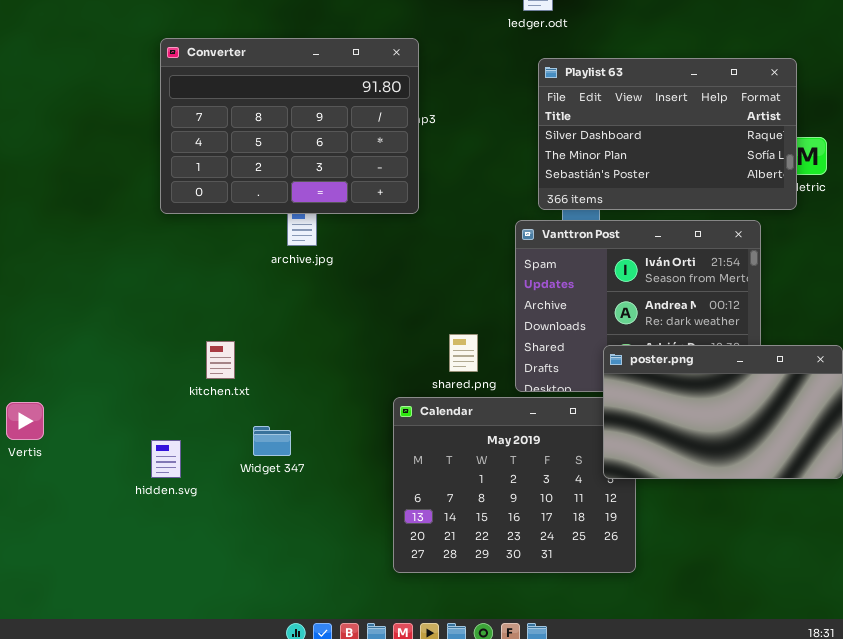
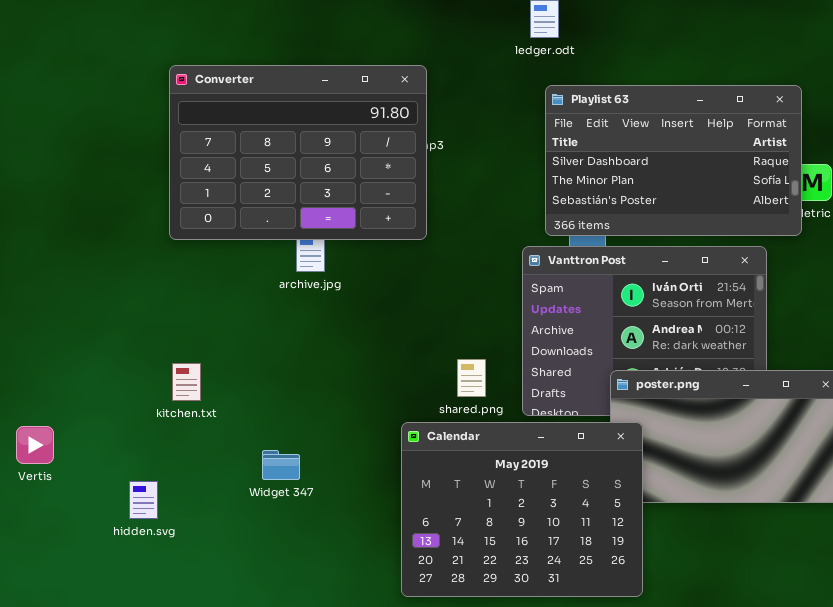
kitchen.txt: [206,341,235,379] -> [172,363,201,401], moved
Calendar: [393,397,636,573] -> [401,422,643,597], raised
hidden.svg: [151,440,181,478] -> [129,481,158,519], moved

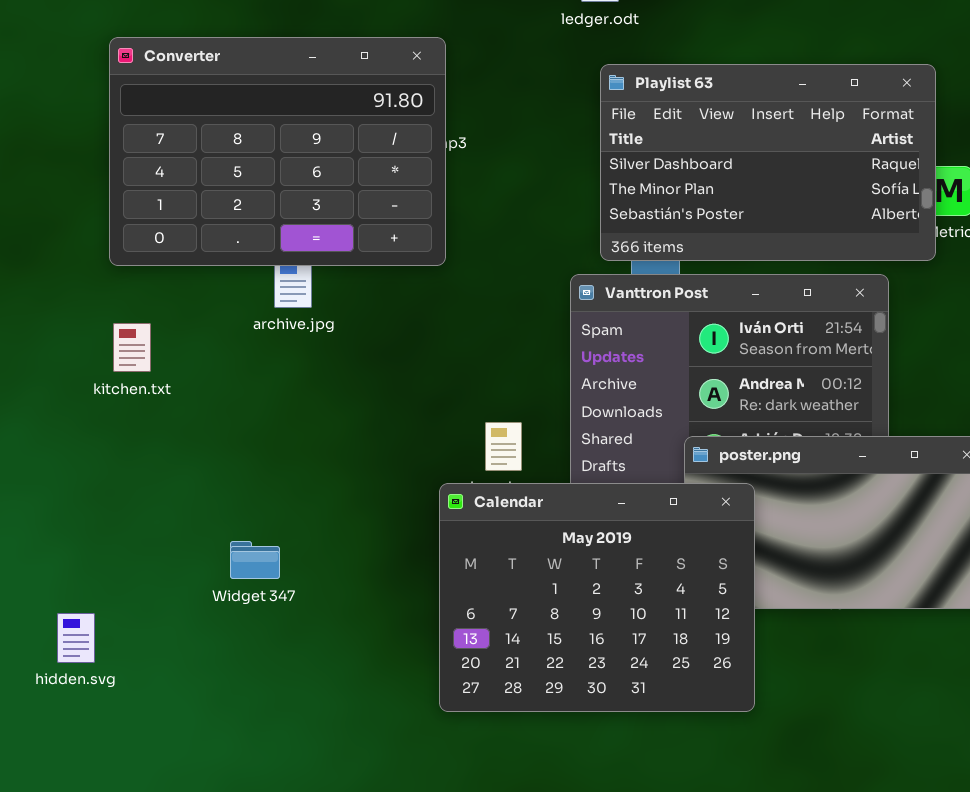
kitchen.txt: [172,363,201,401] -> [113,323,151,372], moved
Calendar: [401,422,643,597] -> [439,483,755,712], moved
hidden.svg: [129,481,158,519] -> [57,613,95,663], moved

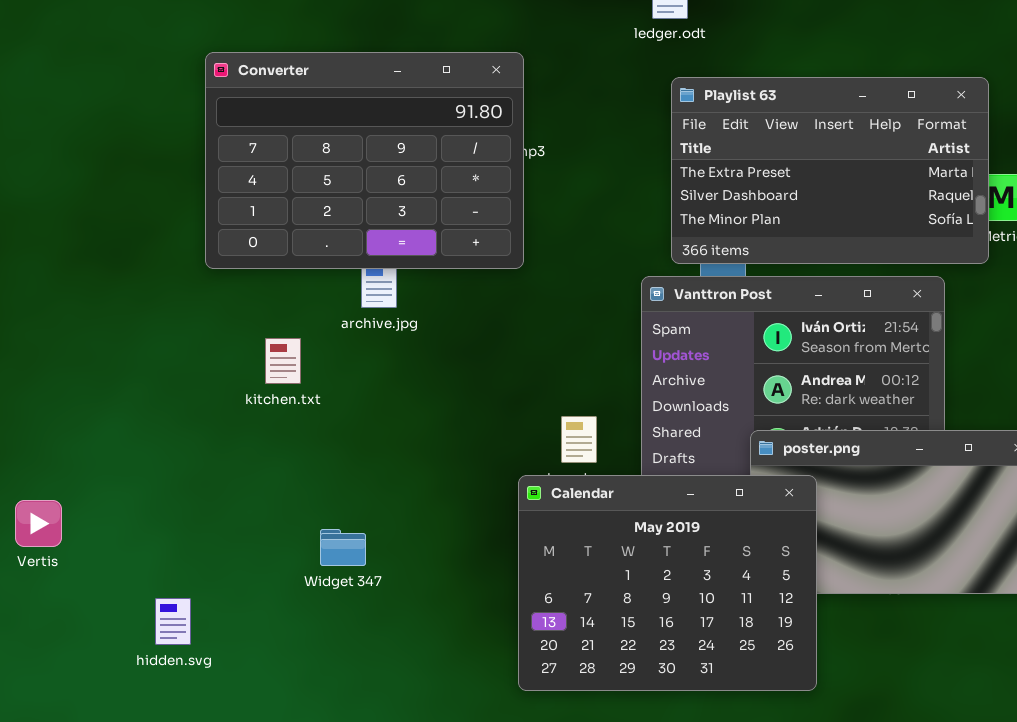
Playlist 63: [600,64,936,261] -> [671,77,989,264], scrolled up 1 row
kitchen.txt: [113,323,151,372] -> [265,338,301,384], moved

